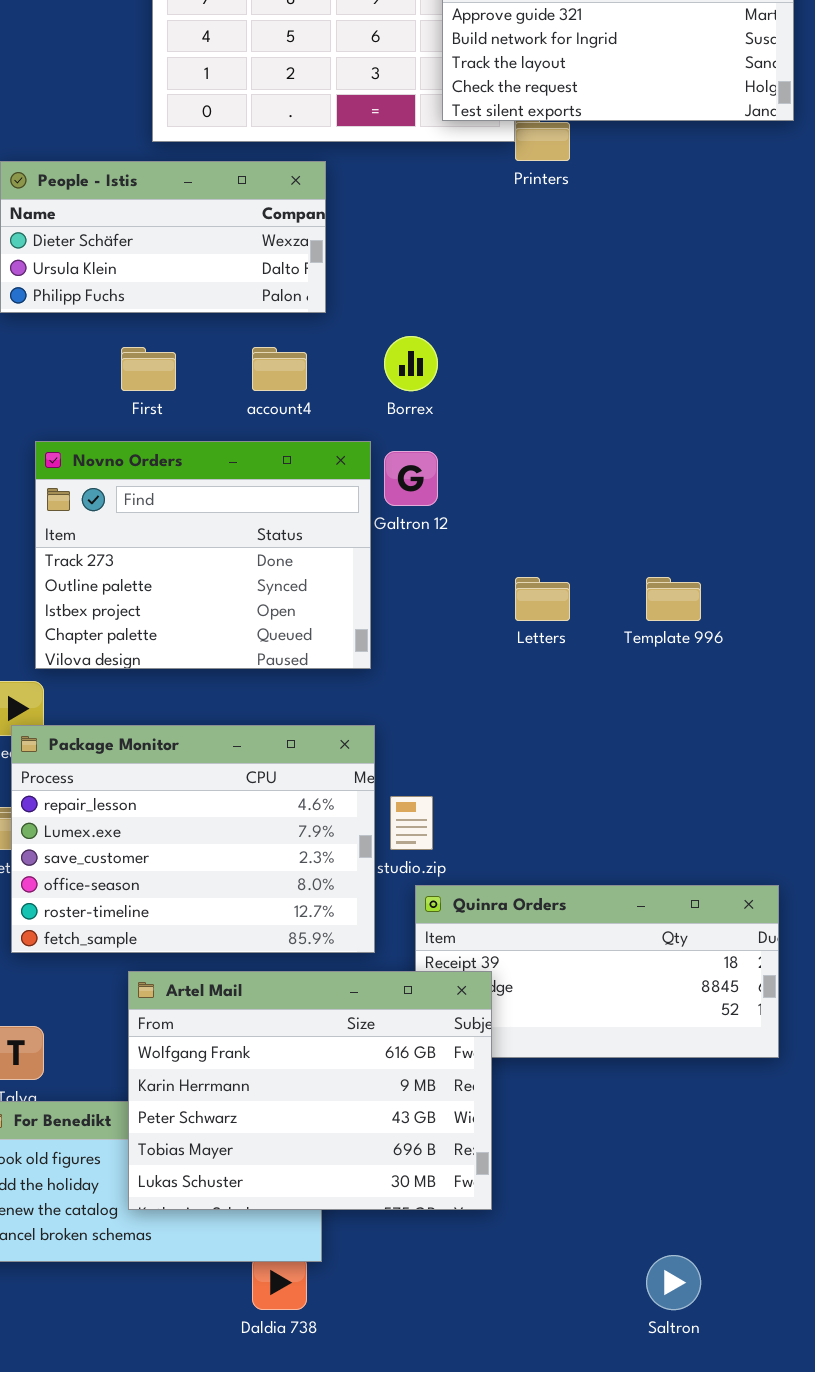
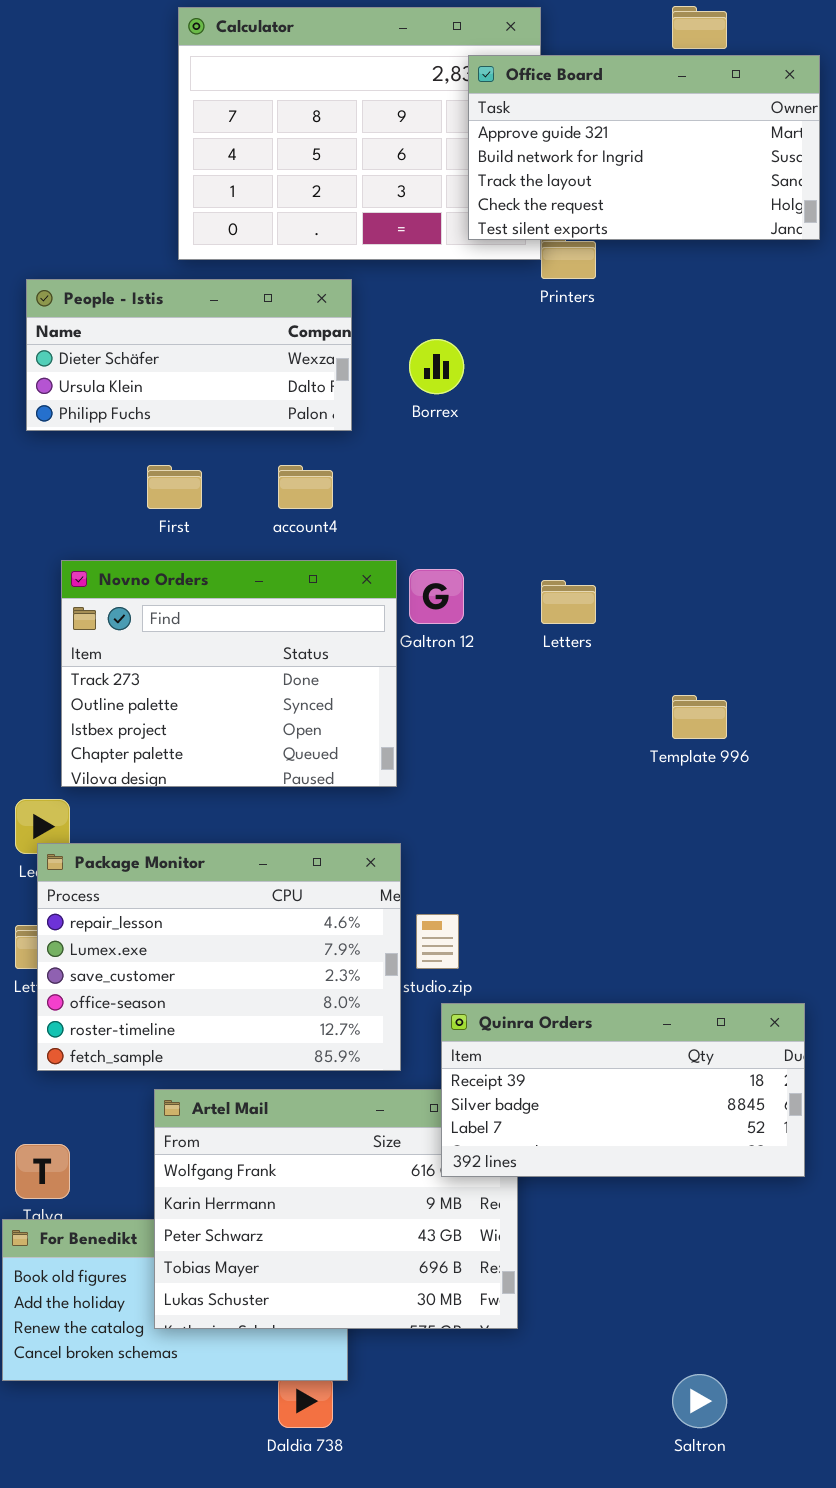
Borrex: [384,336,438,391] -> [409,339,464,394], moved
Letters: [515,577,570,621] -> [541,580,596,624], moved
Quinra Orders: [415,885,779,1058] -> [441,1003,805,1177], raised

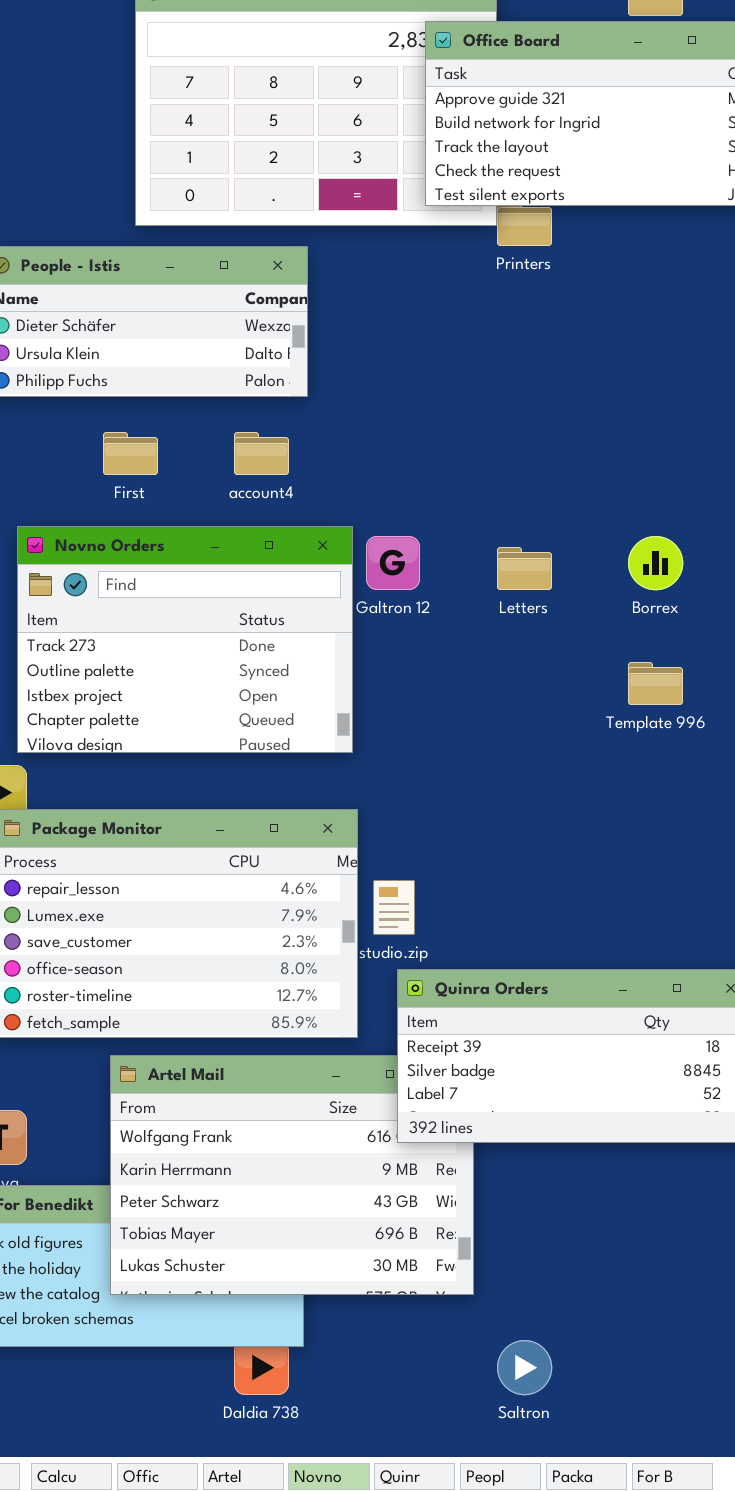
Borrex: [409,339,464,394] -> [628,536,683,590], moved
Saltron: [672,1374,727,1428] -> [497,1340,552,1395], moved

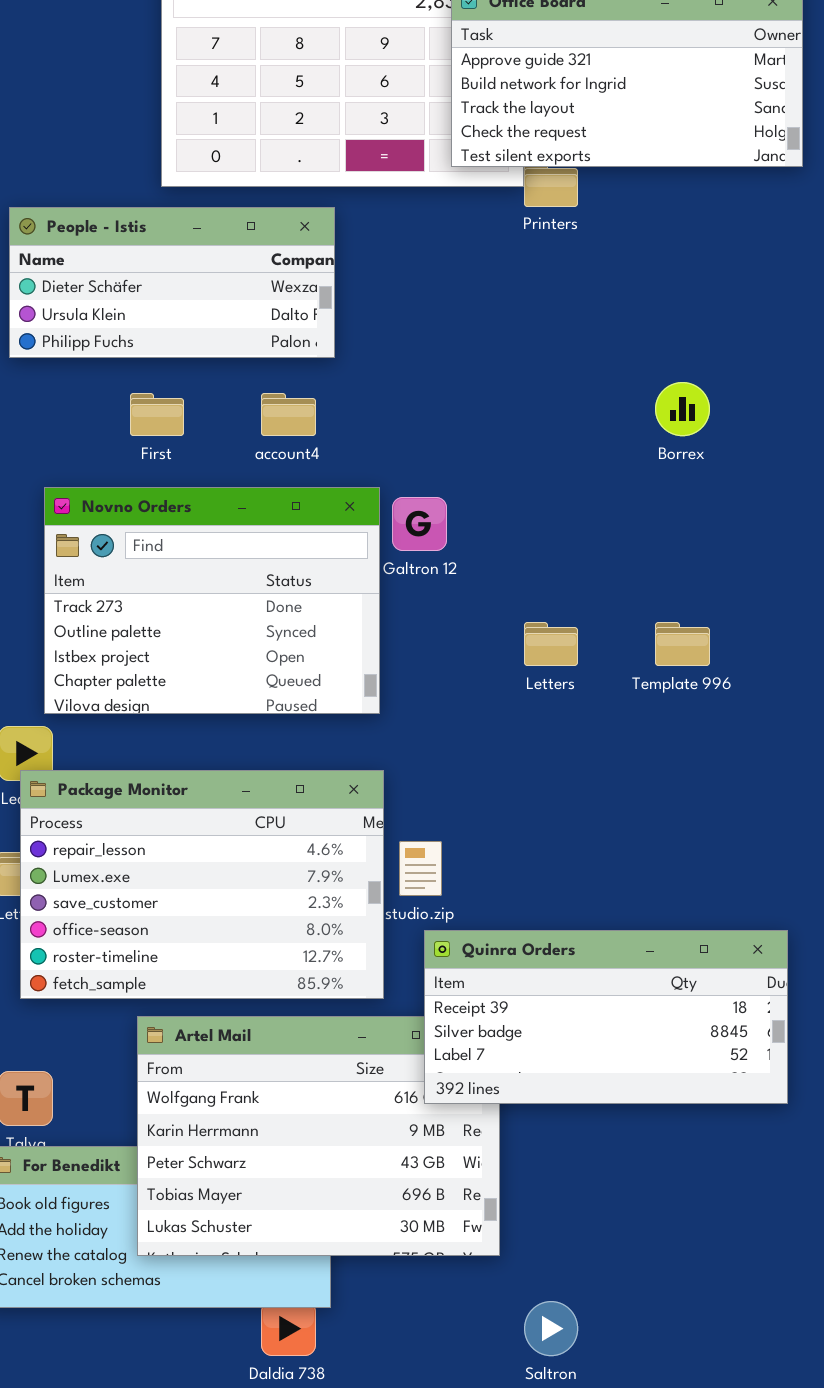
Borrex: [628,536,683,590] -> [655,382,710,436], moved
Letters: [497,547,552,590] -> [524,622,578,666], moved

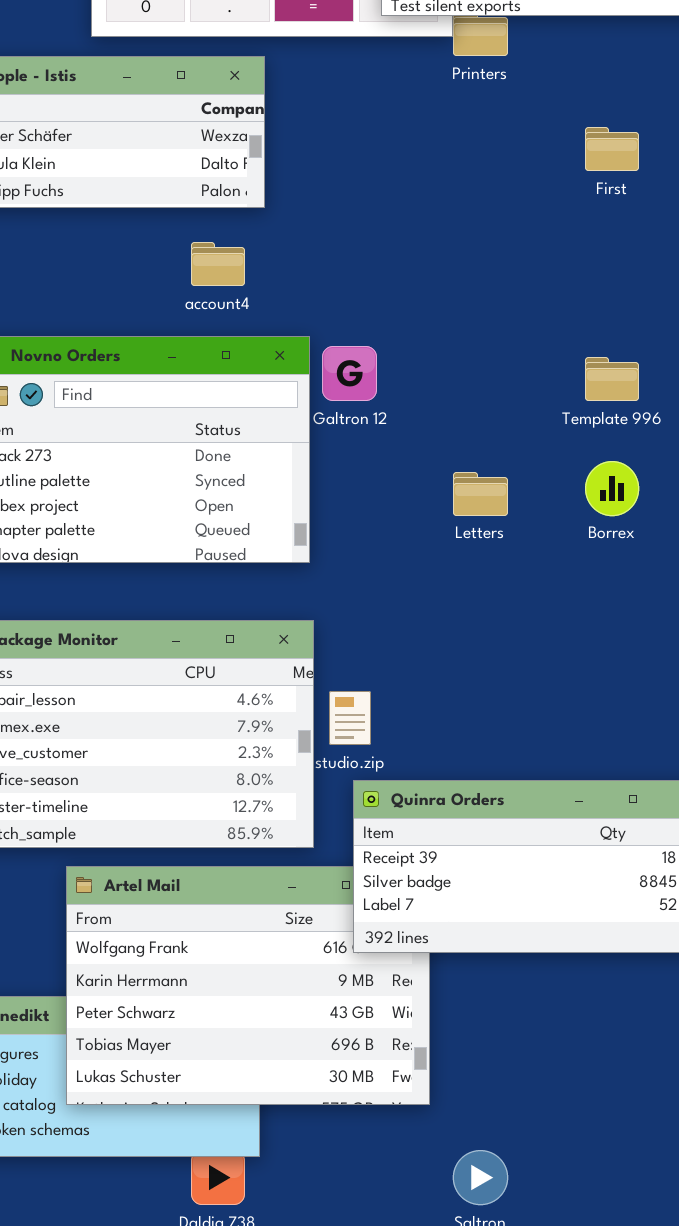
Borrex: [655,382,710,436] -> [585,461,639,516], moved
First: [130,393,184,436] -> [585,127,639,171], moved
Template 996: [655,622,710,666] -> [585,357,639,401], moved

